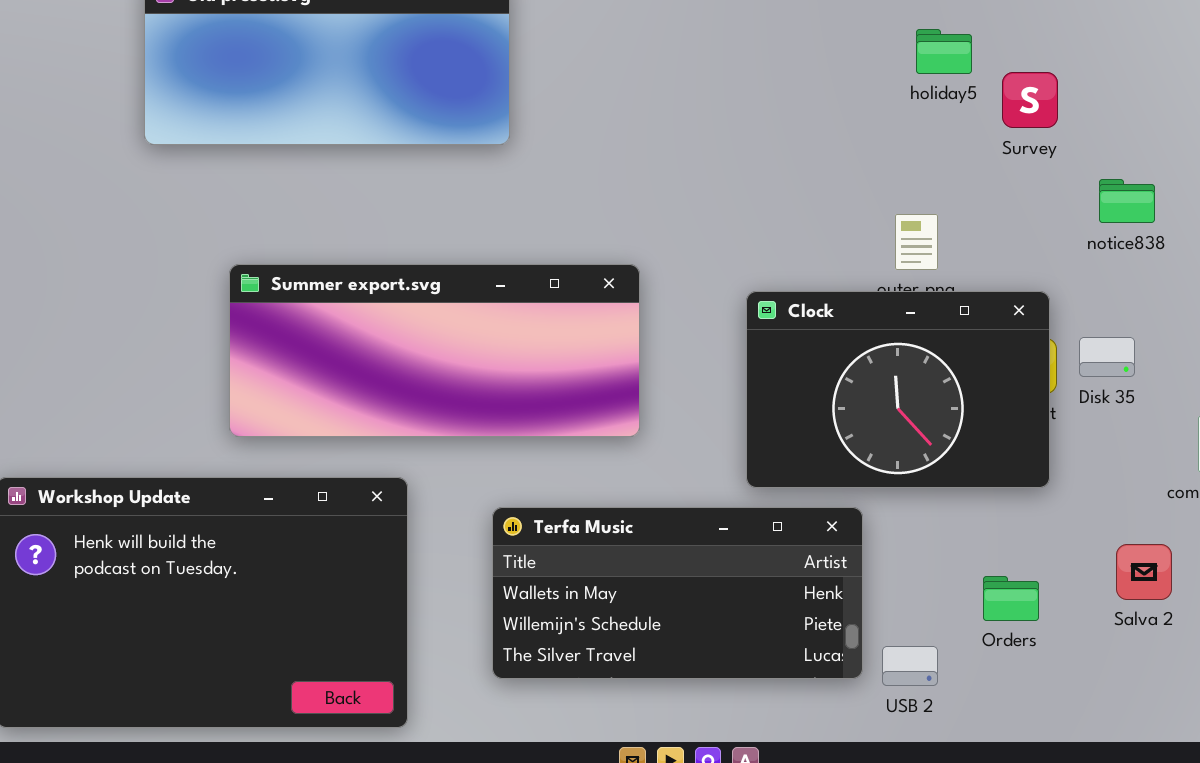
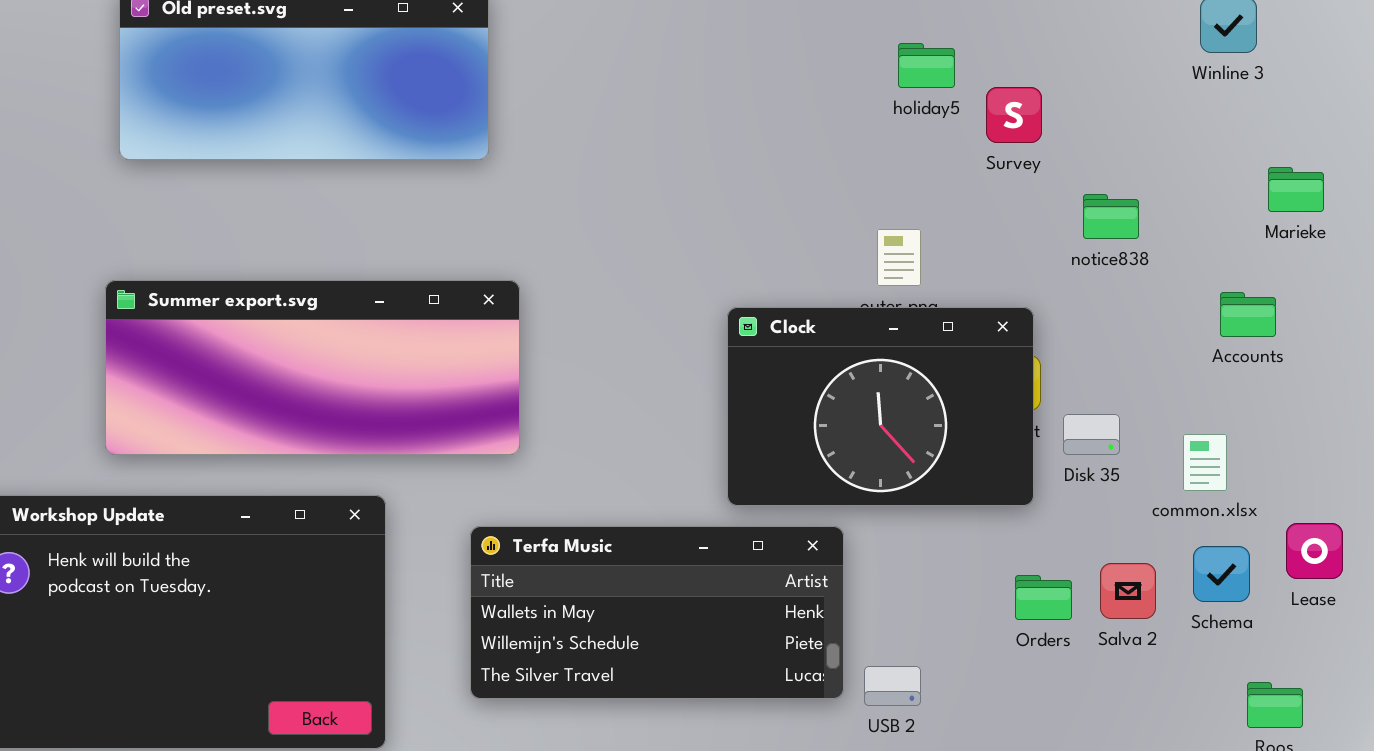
Summer export.svg: [229,264,640,437] -> [105,280,520,455], moved
Disk 35: [1079,337,1135,377] -> [1063,414,1120,455], moved
Orders: [983,576,1039,621] -> [1015,575,1072,620], moved

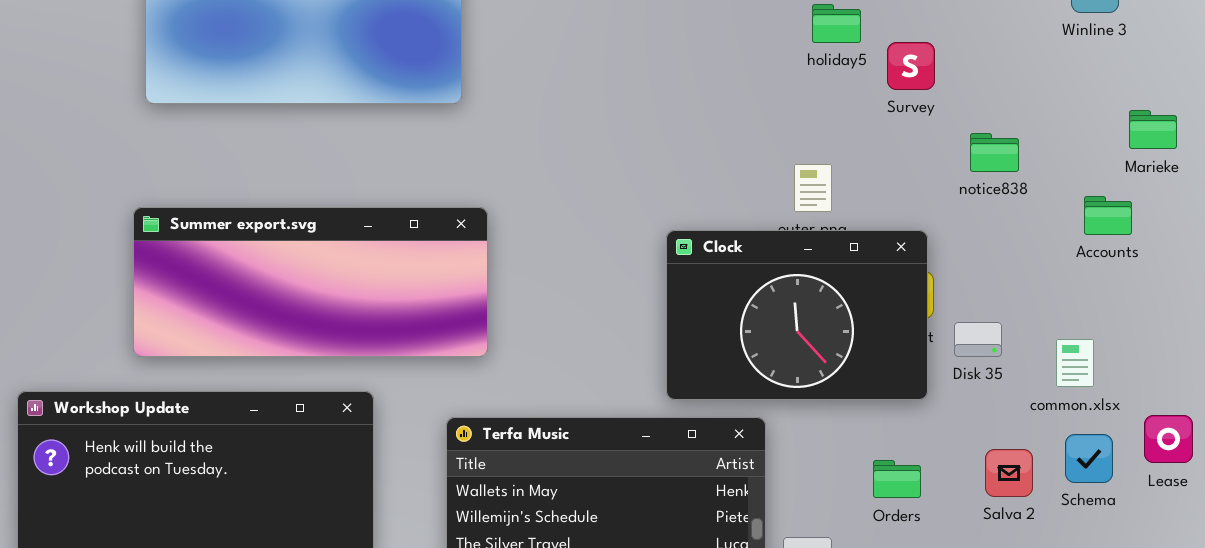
Accounts: [1220,292,1276,337] -> [1084,196,1132,235], moved
Orders: [1015,575,1072,620] -> [873,460,921,498], moved

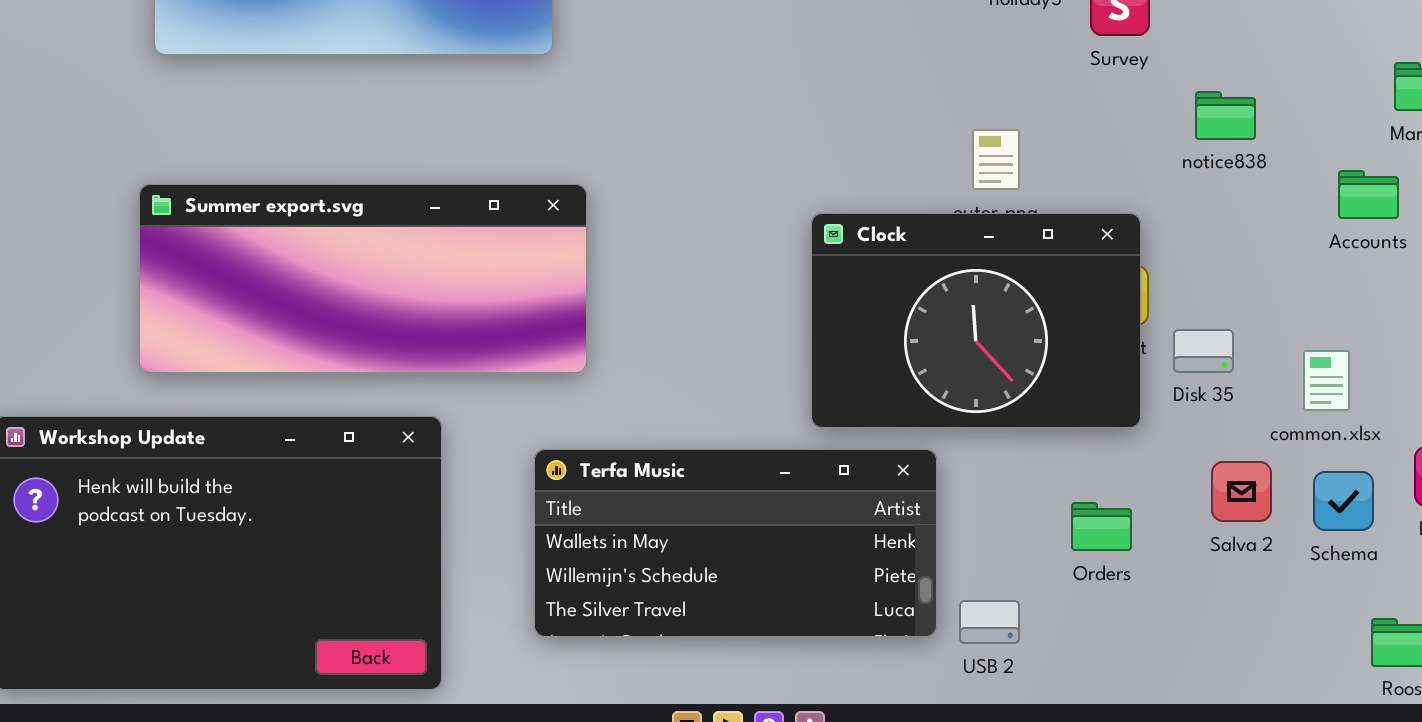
Salva 2: [985,449,1033,497] -> [1211,461,1272,522], moved

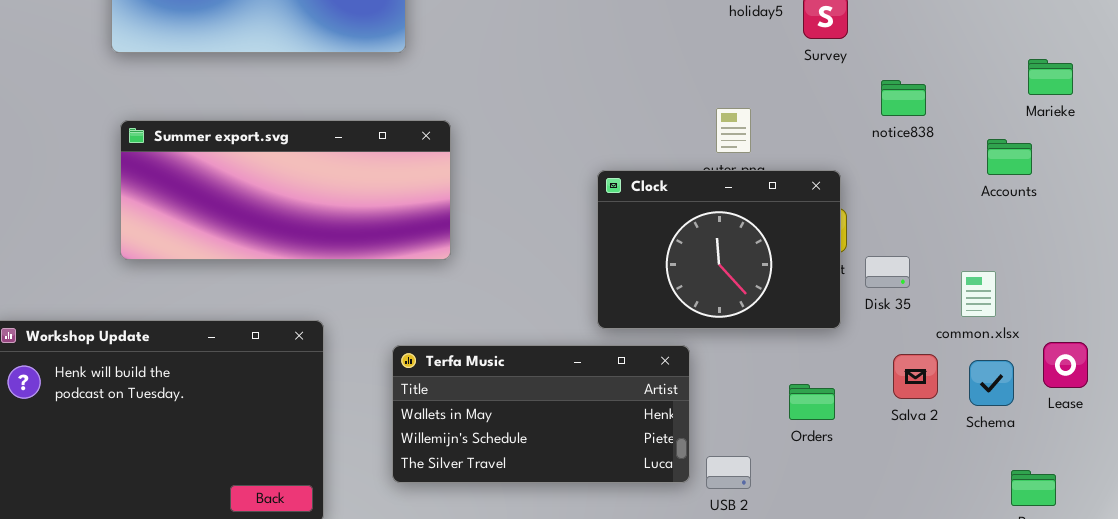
Summer export.svg: [139,184,587,373] -> [120,120,451,260], moved

